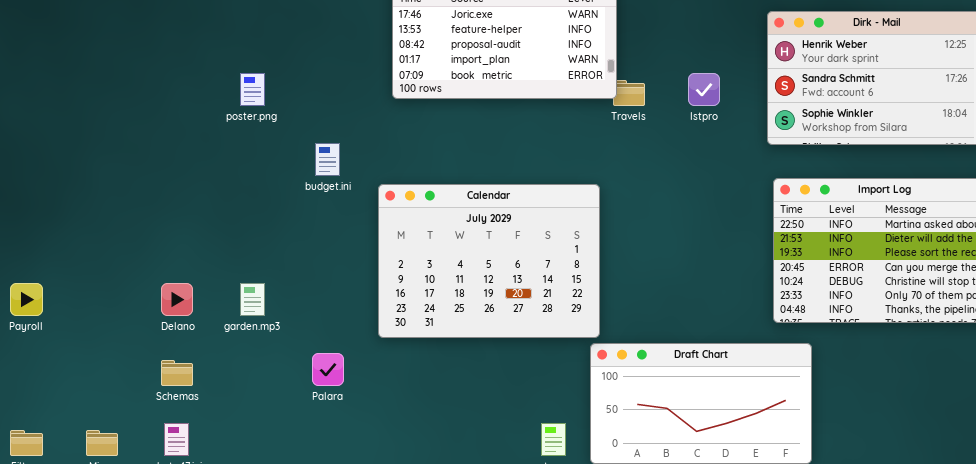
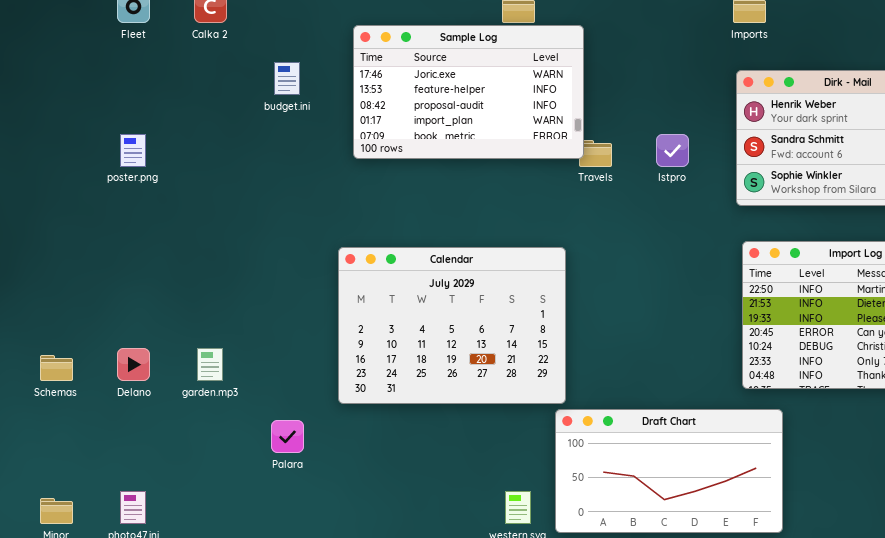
poster.png: [240,73,265,106] -> [120,134,146,167], moved
budget.ini: [315,143,340,176] -> [274,62,300,95], moved
Schemas: [161,360,193,386] -> [40,355,73,381], moved

